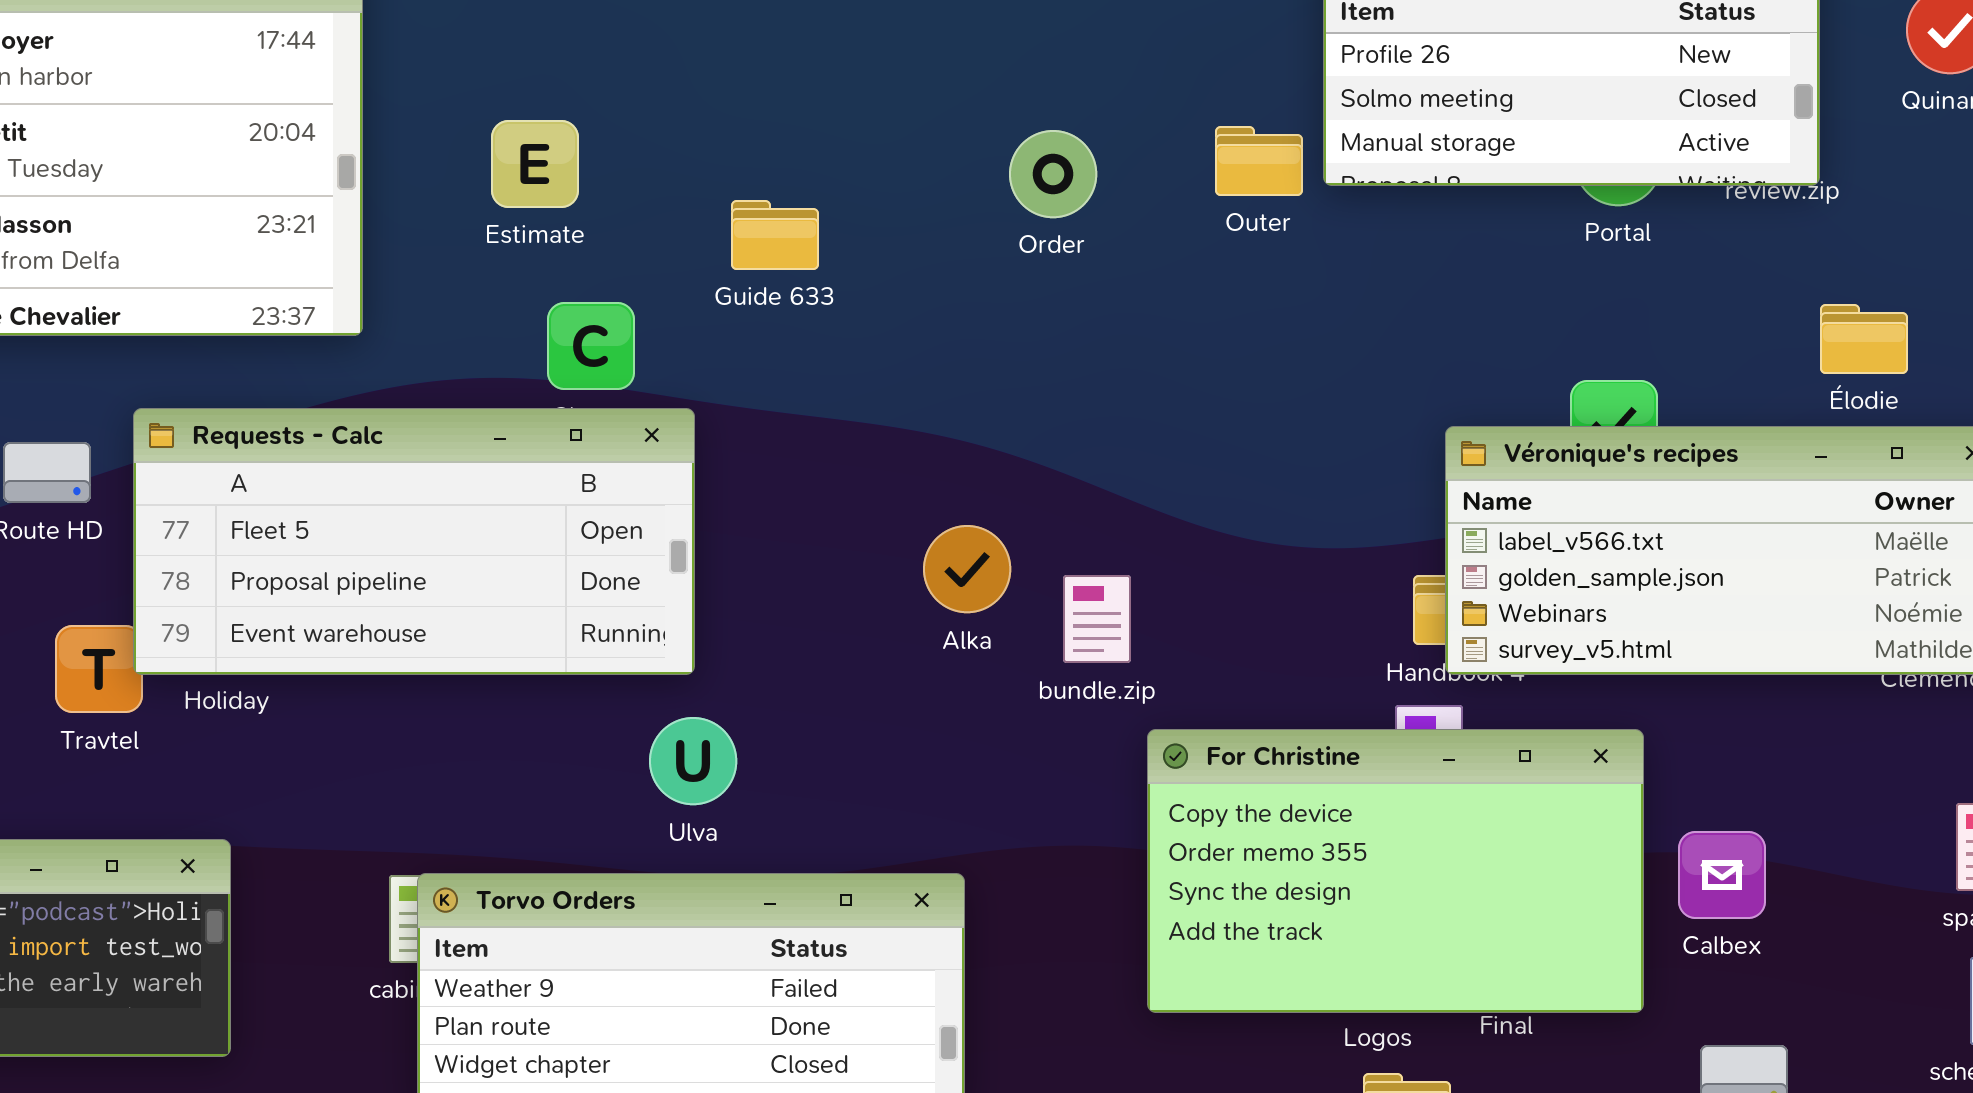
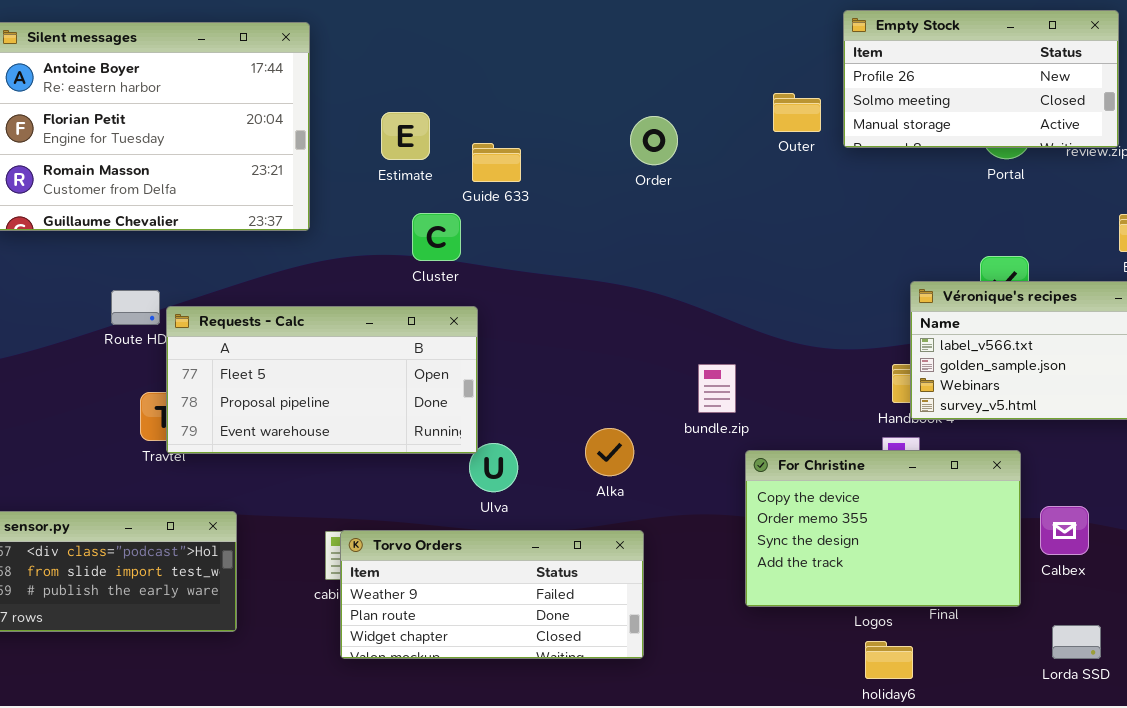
Outer: [1215,126,1303,196] -> [773,93,821,132], moved
Order: [1009,130,1097,218] -> [630,116,678,165], moved
Guide 633: [731,200,819,270] -> [472,143,521,182], moved
Requests - Calc: [133,408,695,675] -> [166,306,478,454], moved
Alka: [923,525,1011,613] -> [585,428,634,476], moved

